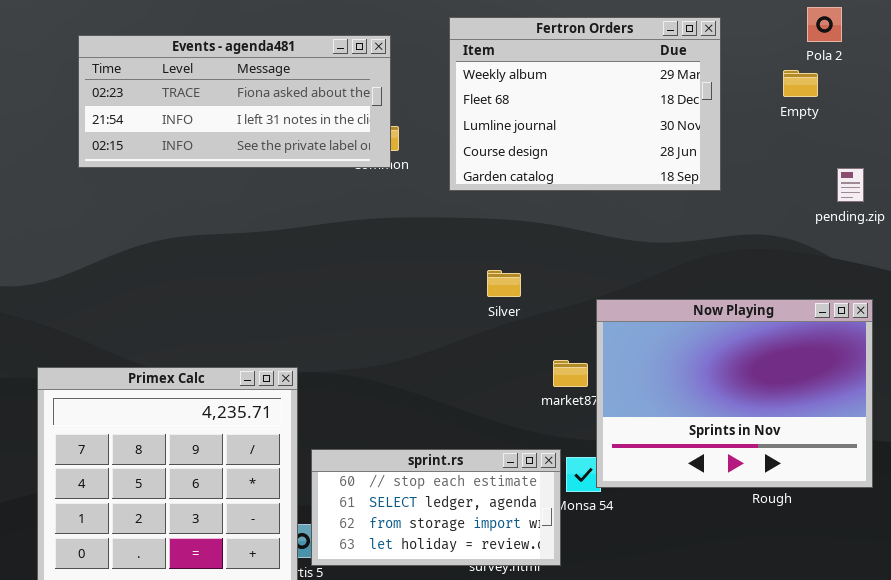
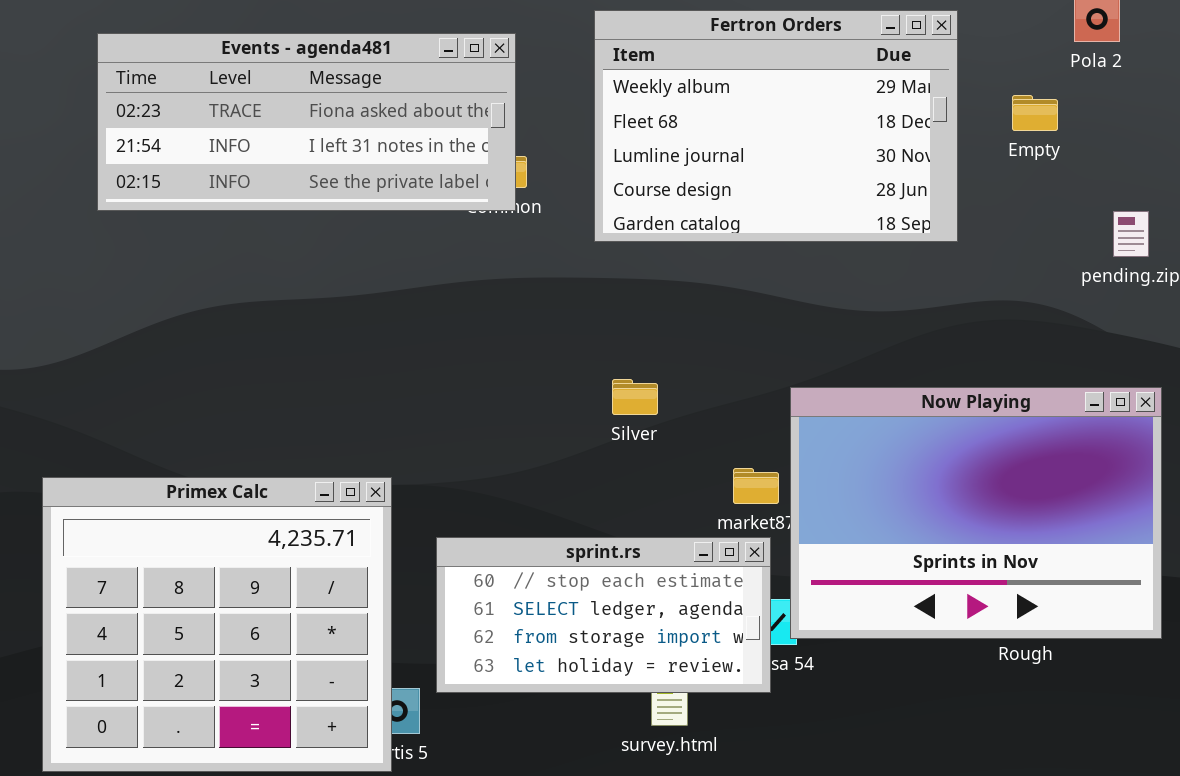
Empty: [783,70,818,97] -> [1012,95,1058,131], moved
Silver: [487,270,521,297] -> [612,379,658,415], moved
sprint.rs: [311,449,561,566] -> [436,537,771,693], moved

